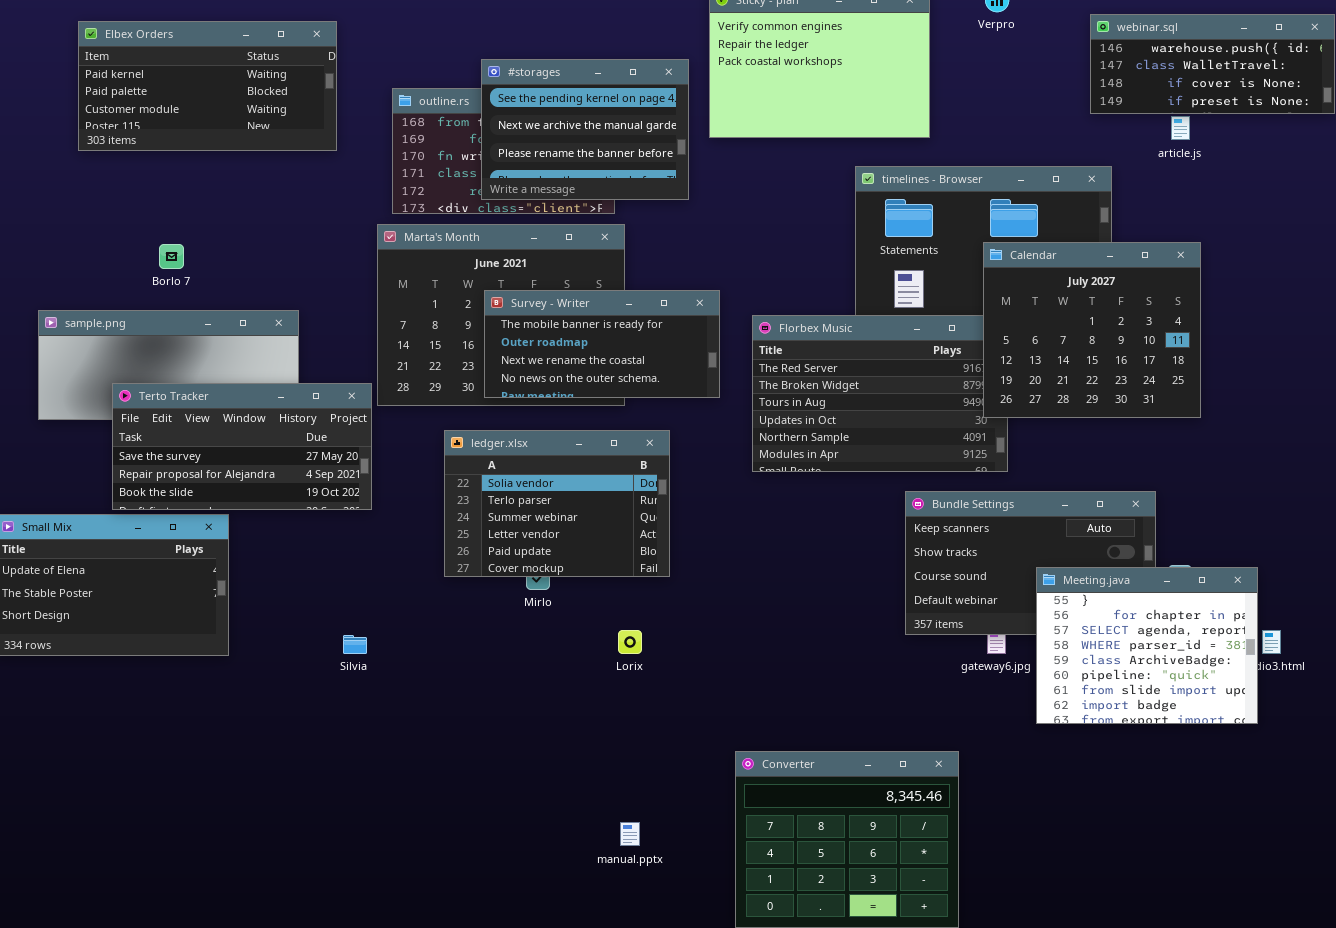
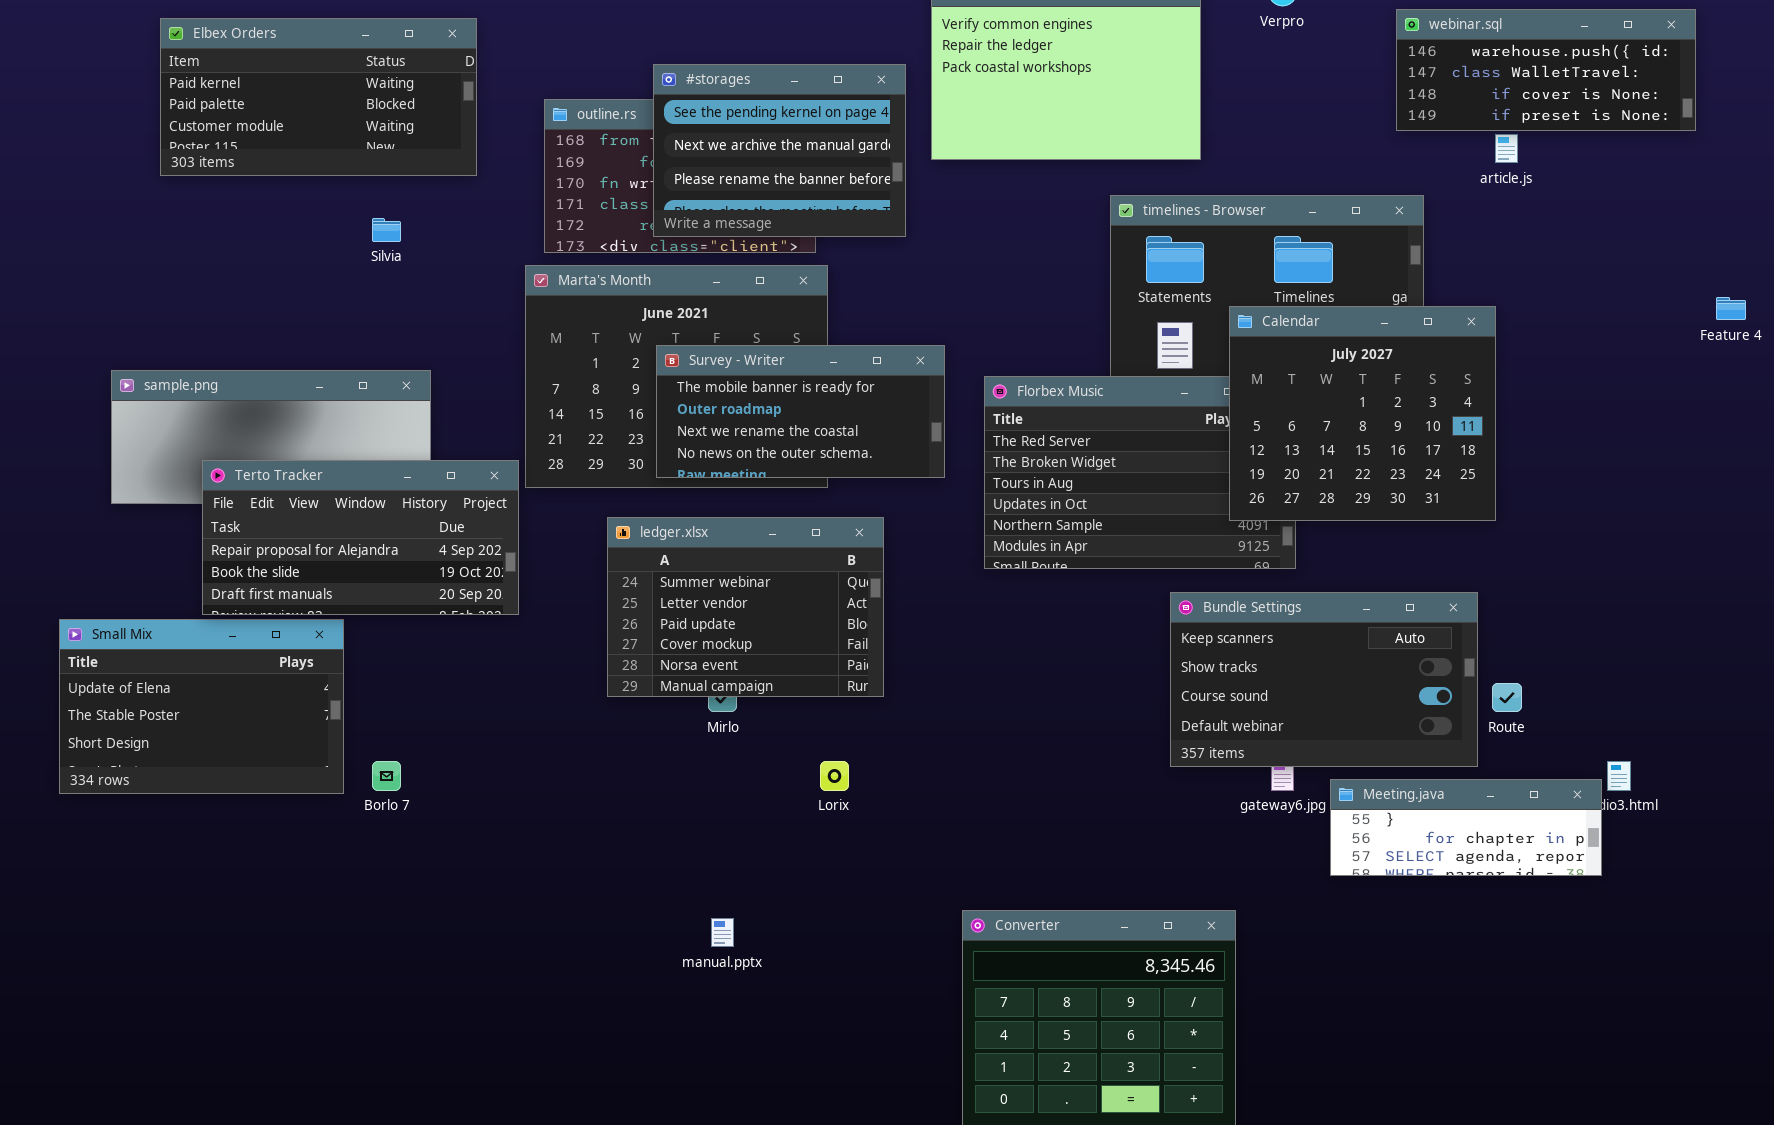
Calendar: [983,242,1201,418] -> [1229,306,1496,521], moved
Borlo 7: [159,244,184,269] -> [372,761,401,791], moved
Terto Tracker: [112,383,372,510] -> [202,460,519,615], scrolled down 1 row
ledger.xlsx: [444,430,670,577] -> [607,517,884,697], scrolled down 2 rows
Meeting.java: [1036,567,1258,724] -> [1330,779,1602,876], resized
Silvia: [343,635,367,654] -> [372,218,401,242], moved
manual.pptx: [620,822,640,846] -> [711,918,734,947], moved

